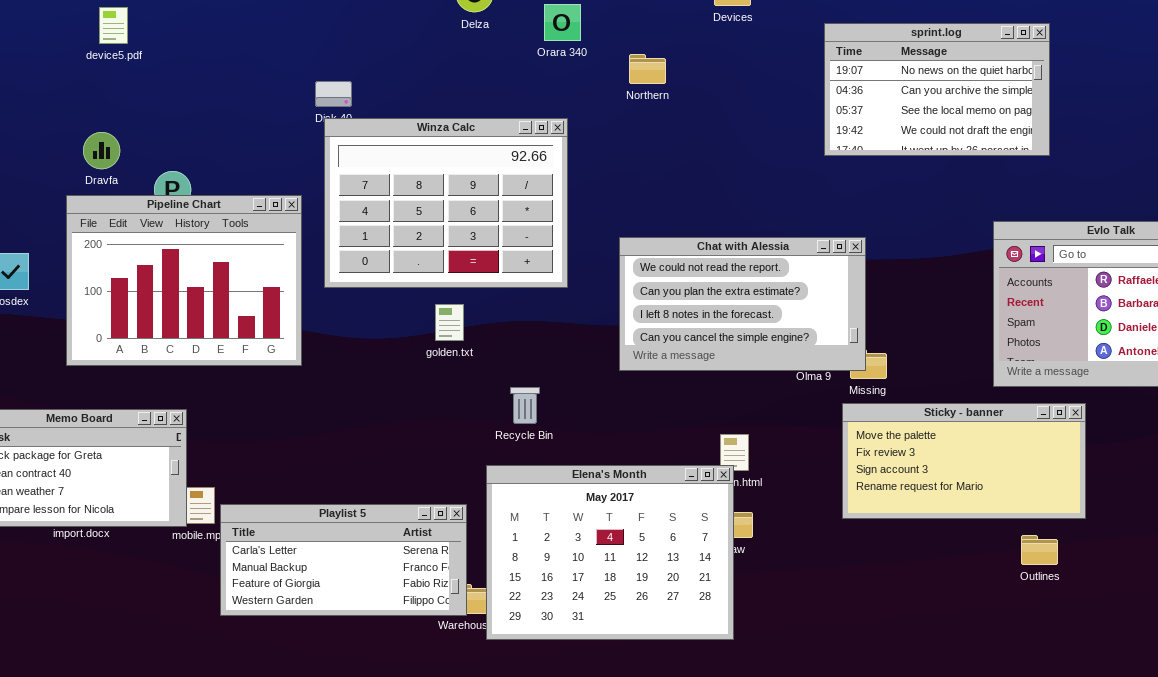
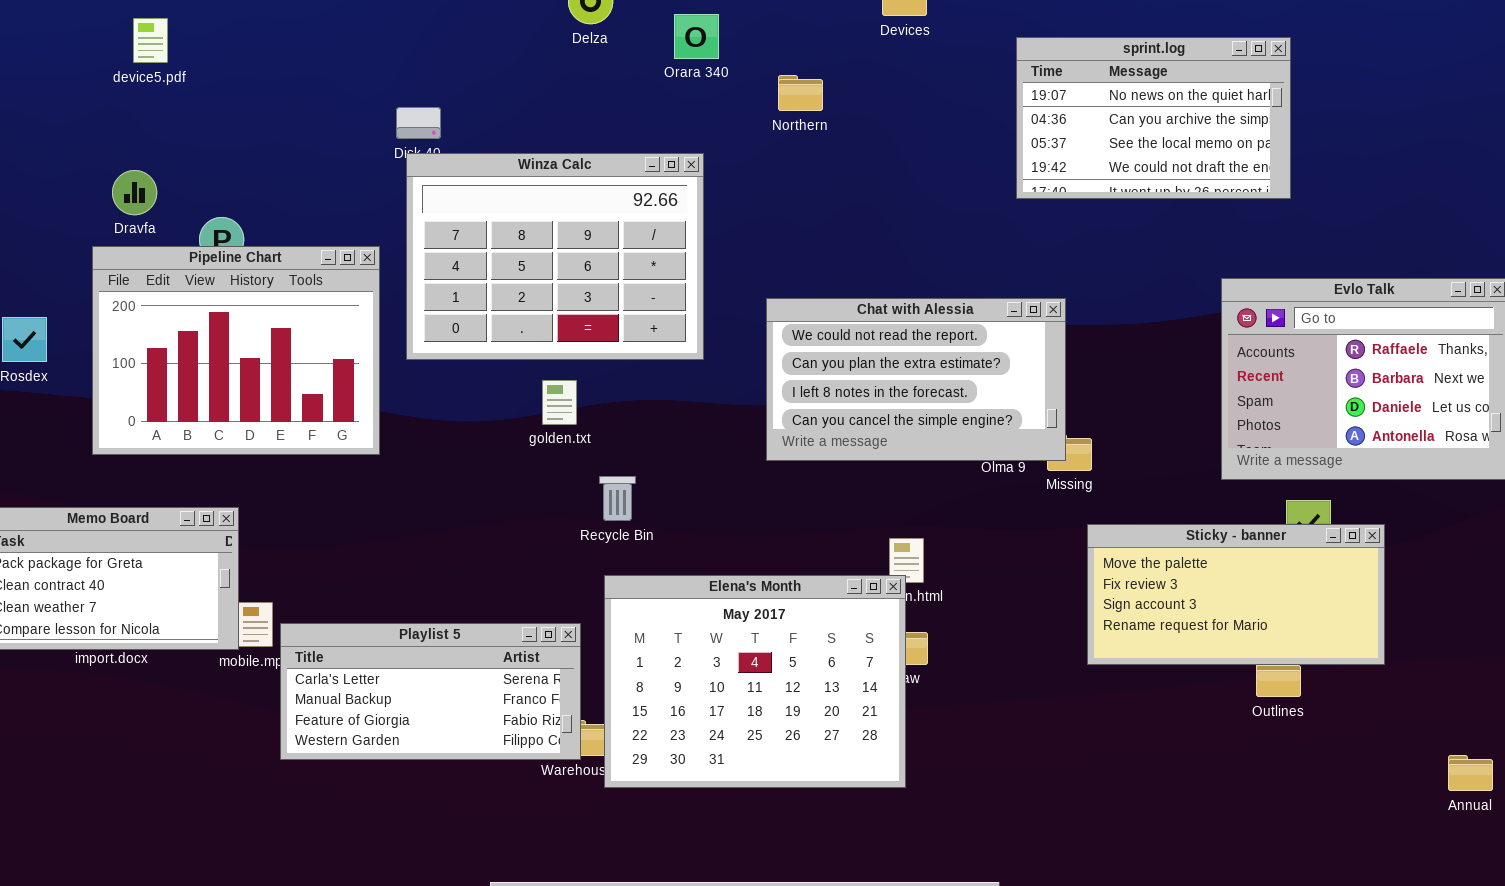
Recycle Bin: [510,387,540,424] -> [599,476,636,521], moved
Sticky - banner: [842,403,1086,519] -> [1087,524,1385,665], moved

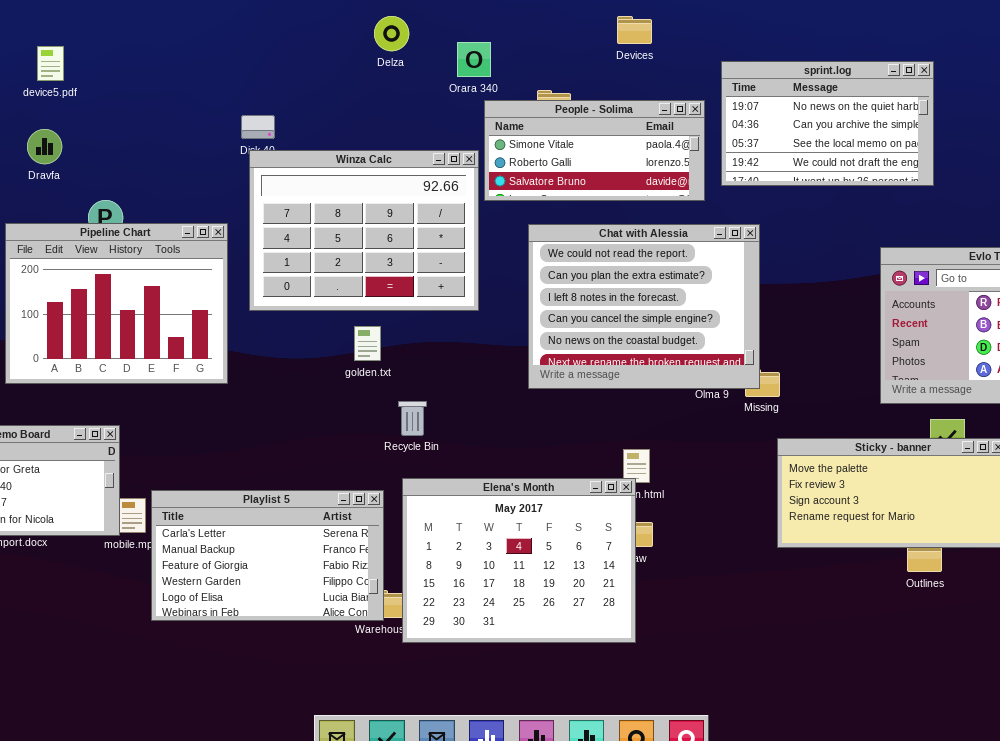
People - Solima: none -> [484,100,705,201], opened
Dravfa: [112,170,157,215] -> [27,129,62,164], moved
Chat with Alessia: [766,298,1066,461] -> [528,224,760,389], resized
Playlist 5: [280,623,581,760] -> [151,490,384,621], resized

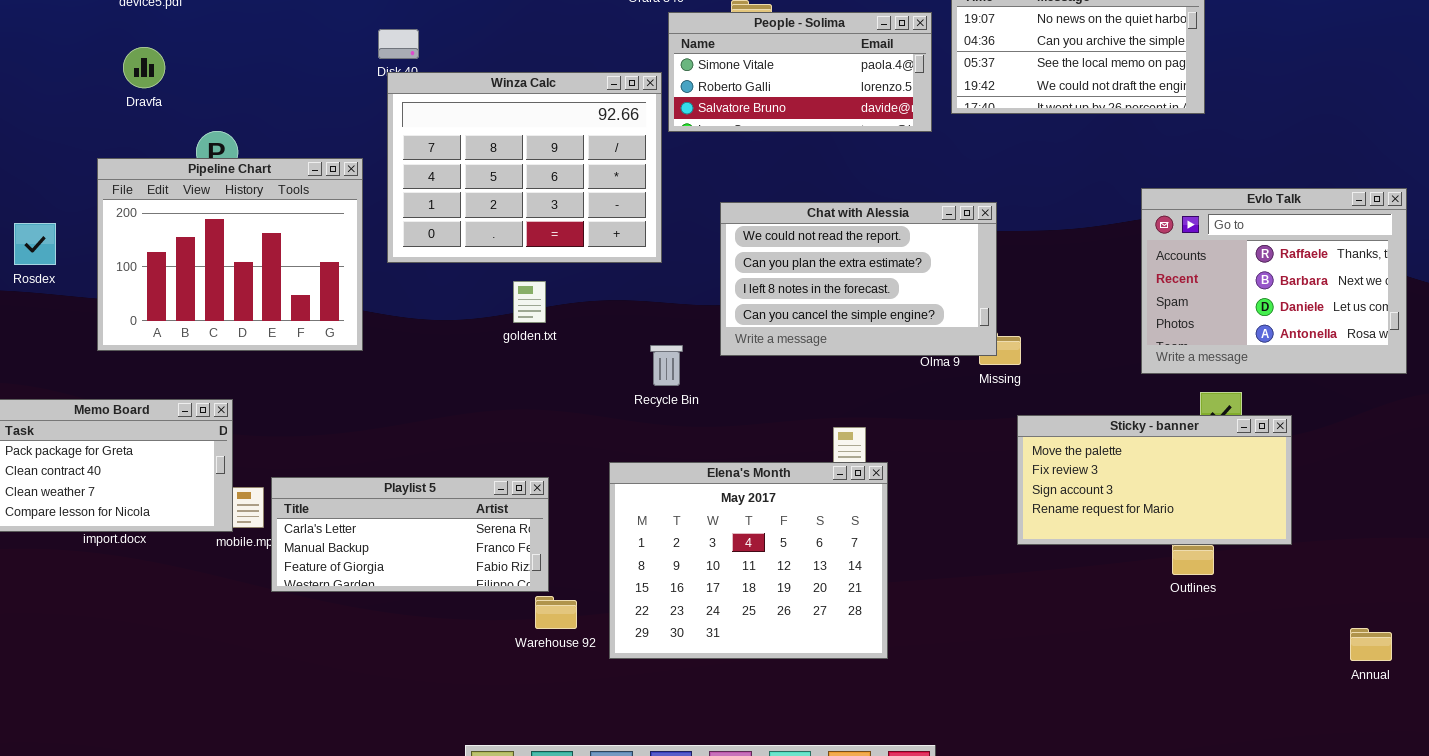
Chat with Alessia: [528,224,760,389] -> [720,202,997,356], resized
Recycle Bin: [398,401,427,436] -> [650,345,683,386], moved
Elena's Month: [402,478,636,643] -> [609,462,888,659], moved
Playlist 5: [151,490,384,621] -> [271,477,549,592], resized

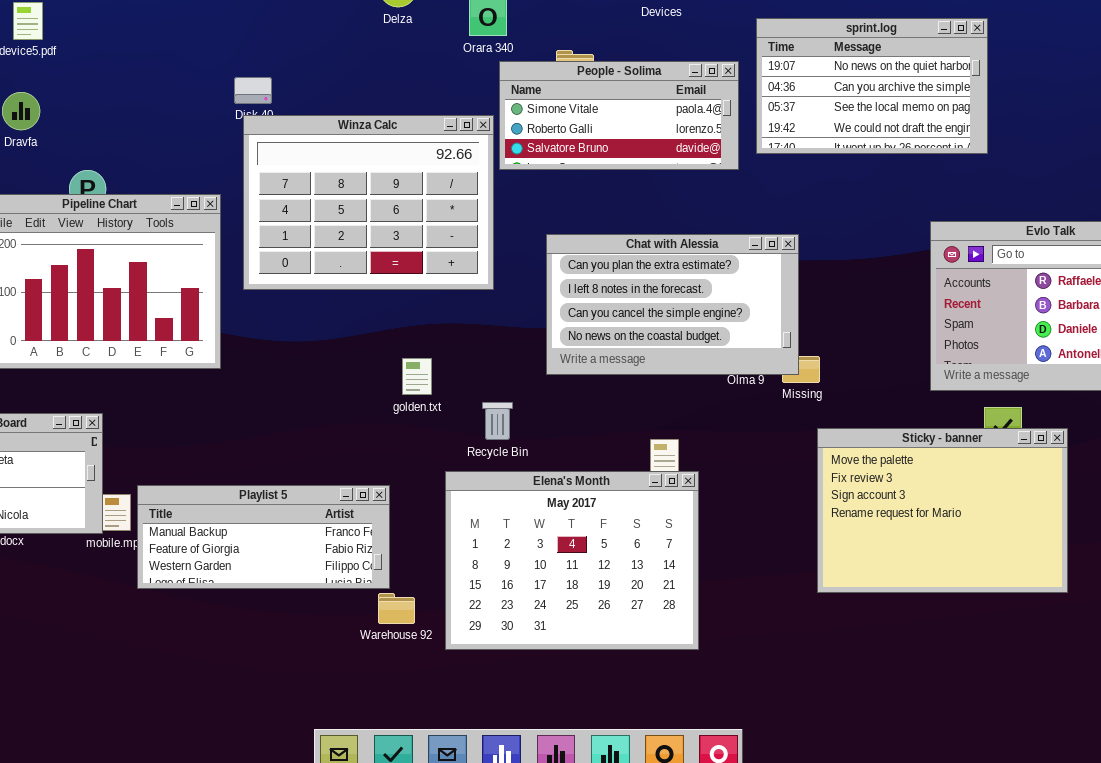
Chat with Alessia: [720,202,997,356] -> [546,234,799,375], scrolled down 1 row
golden.txt: [513,281,546,323] -> [402,358,432,395], moved
Recycle Bin: [650,345,683,386] -> [482,402,513,440], moved
Sticky - banner: [1017,415,1292,545] -> [817,428,1068,593], resized
Playlist 5: [271,477,549,592] -> [137,485,390,589], scrolled down 1 row

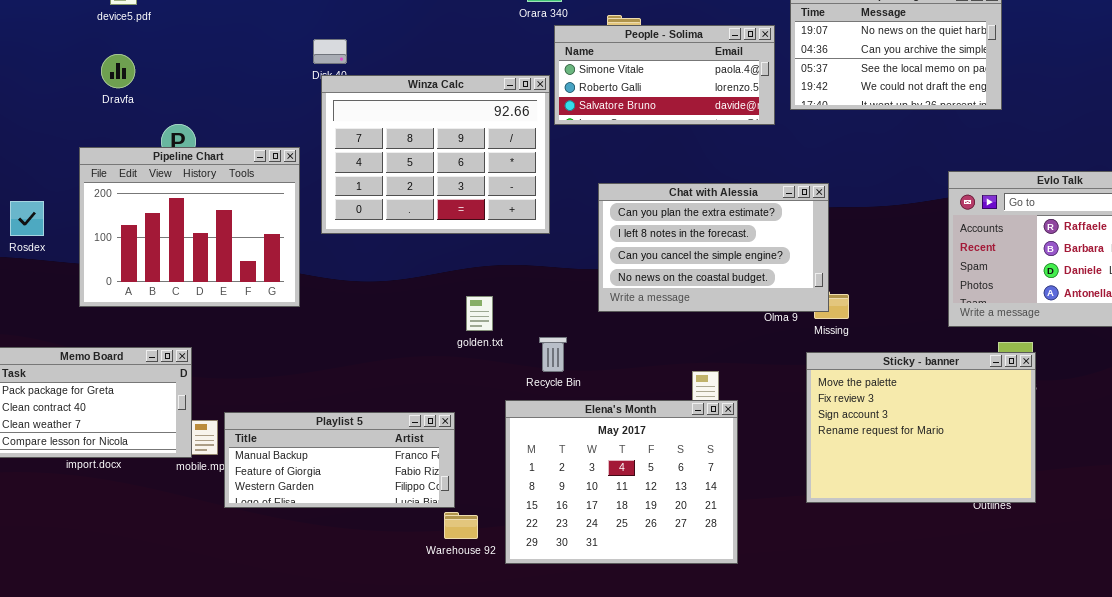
Sticky - banner: [817,428,1068,593] -> [806,352,1036,503], moved

